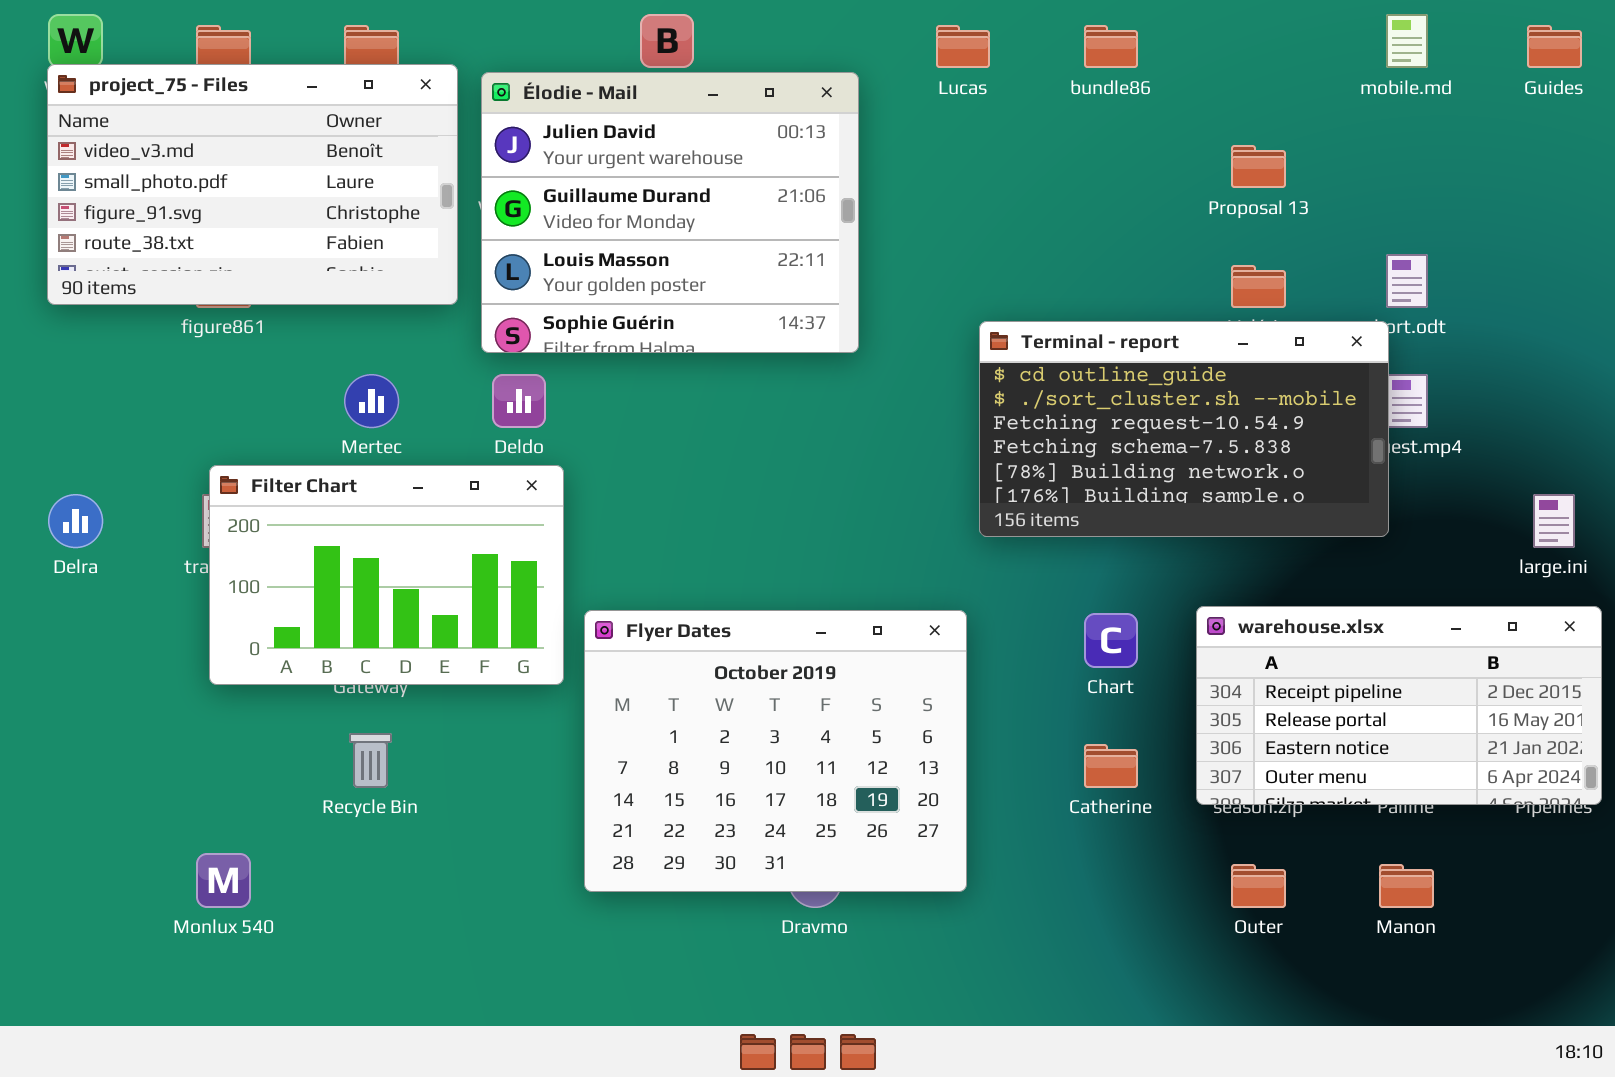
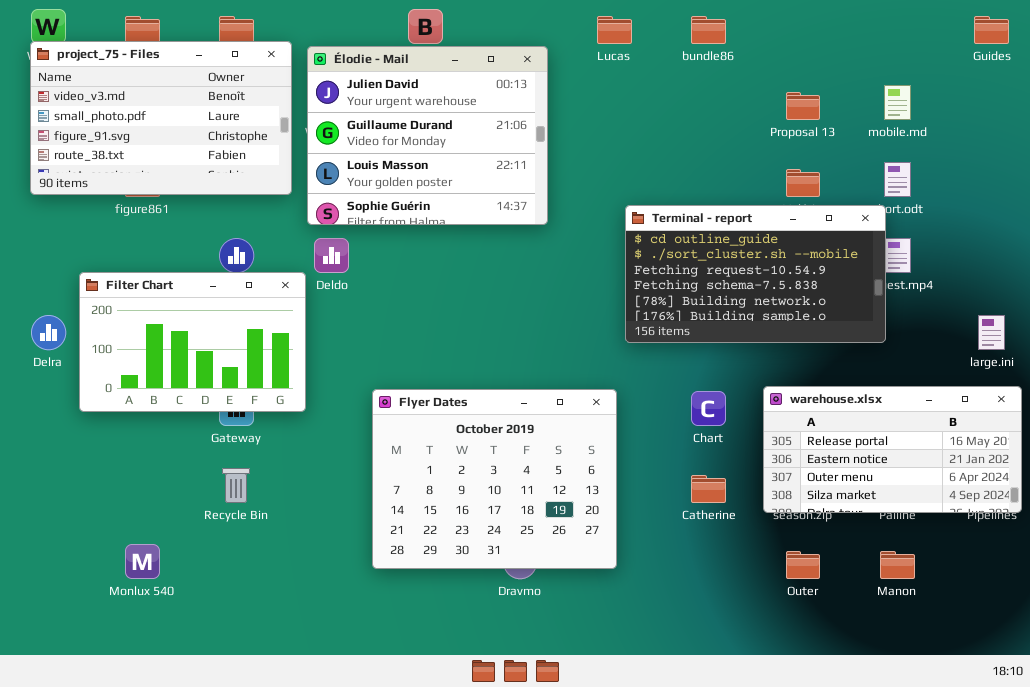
mobile.md: [1386,14,1428,68] -> [884,85,911,120], moved
Filter Chart: [209,465,564,685] -> [79,272,306,412], moved
warehouse.xlsx: [1196,606,1602,805] -> [763,386,1022,513], scrolled down 1 row

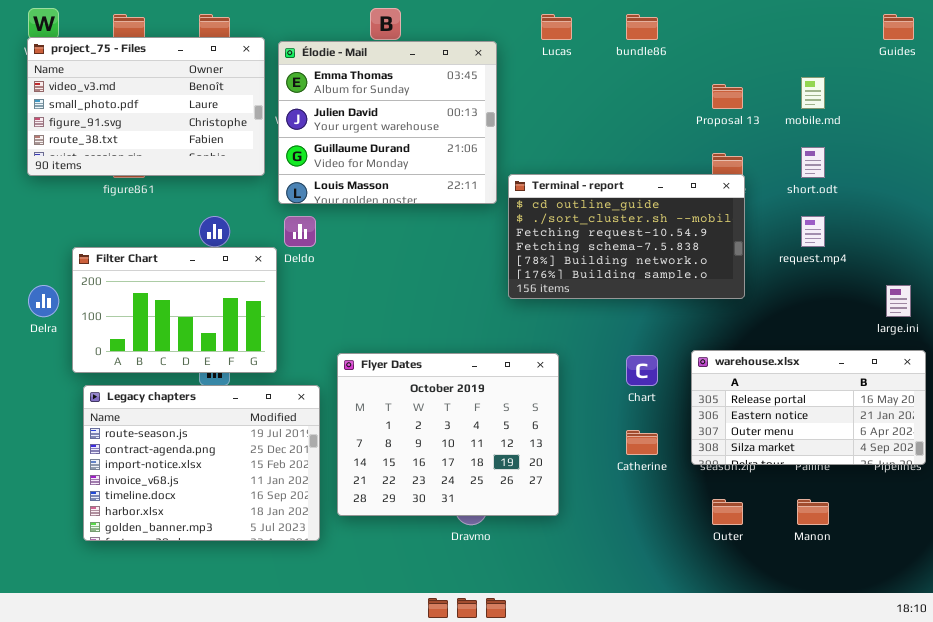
Élodie - Mail: [307,46,548,225] -> [278,41,497,204], scrolled up 1 row
Terminal - report: [625,205,886,343] -> [508,174,745,299], moved
Legacy chapters: none -> [83,385,320,541], opened

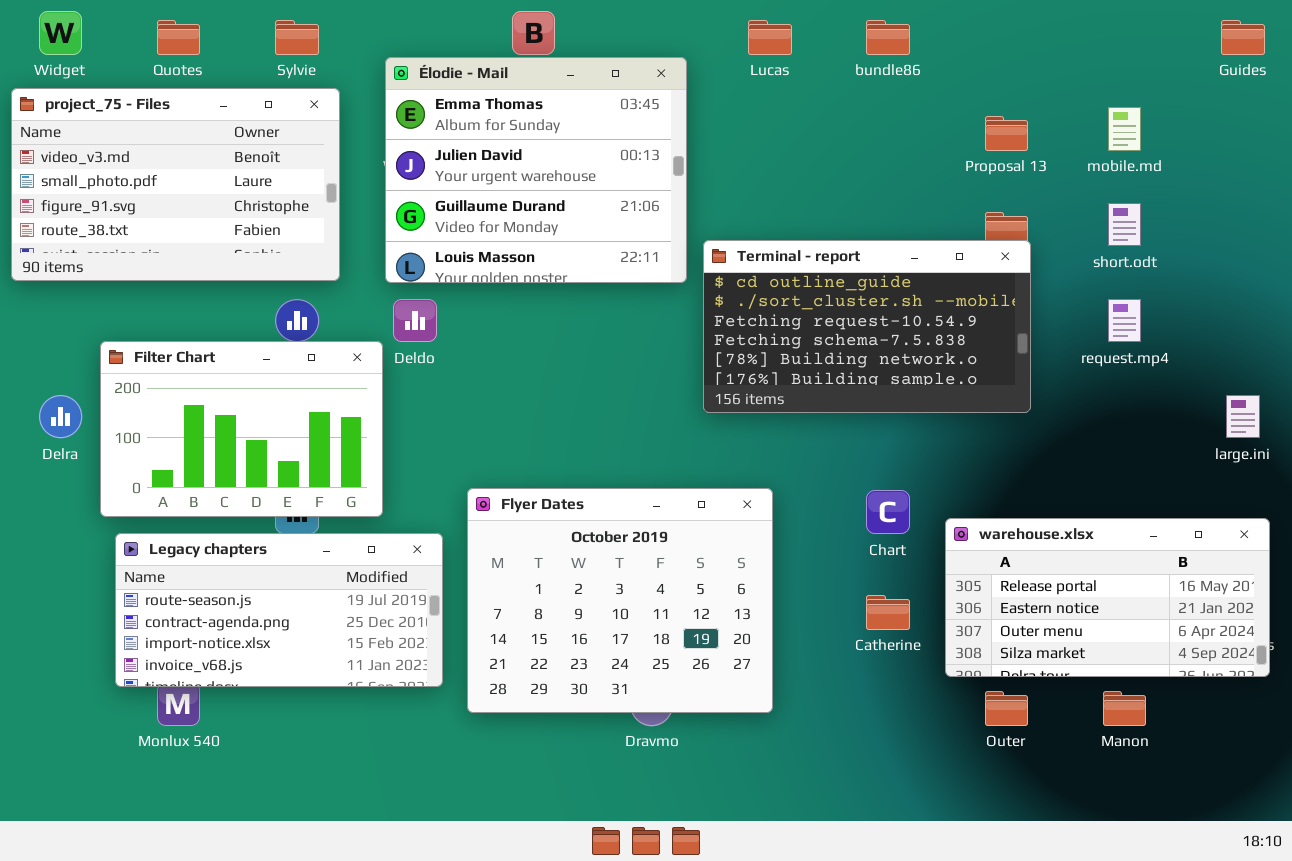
project_75 - Files: [27,37,265,176] -> [11,88,340,281], moved
warehouse.xlsx: [691,350,926,465] -> [945,518,1270,677], moved
Legacy chapters: [83,385,320,541] -> [115,533,443,687], resized

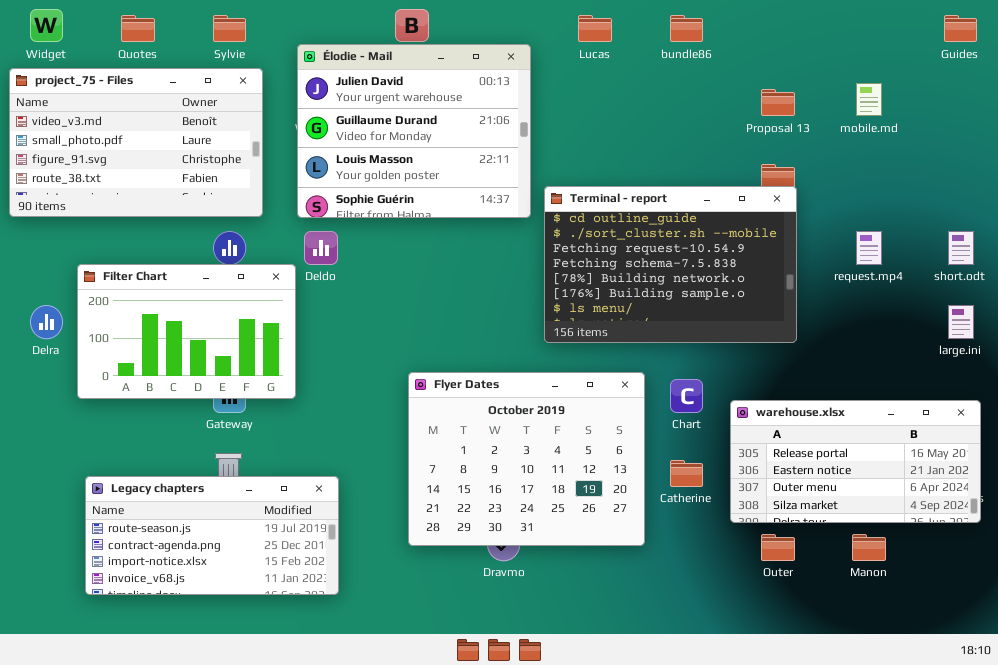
Élodie - Mail: [385,57,687,283] -> [297,44,531,218], scrolled down 1 row
short.odt: [1108,203,1141,246] -> [948,231,974,265], moved
Terminal - report: [703,240,1031,413] -> [544,186,797,343], resized
Flyer Dates: [467,488,773,713] -> [408,372,645,546], moved
Legacy chapters: [115,533,443,687] -> [85,476,339,595], moved

